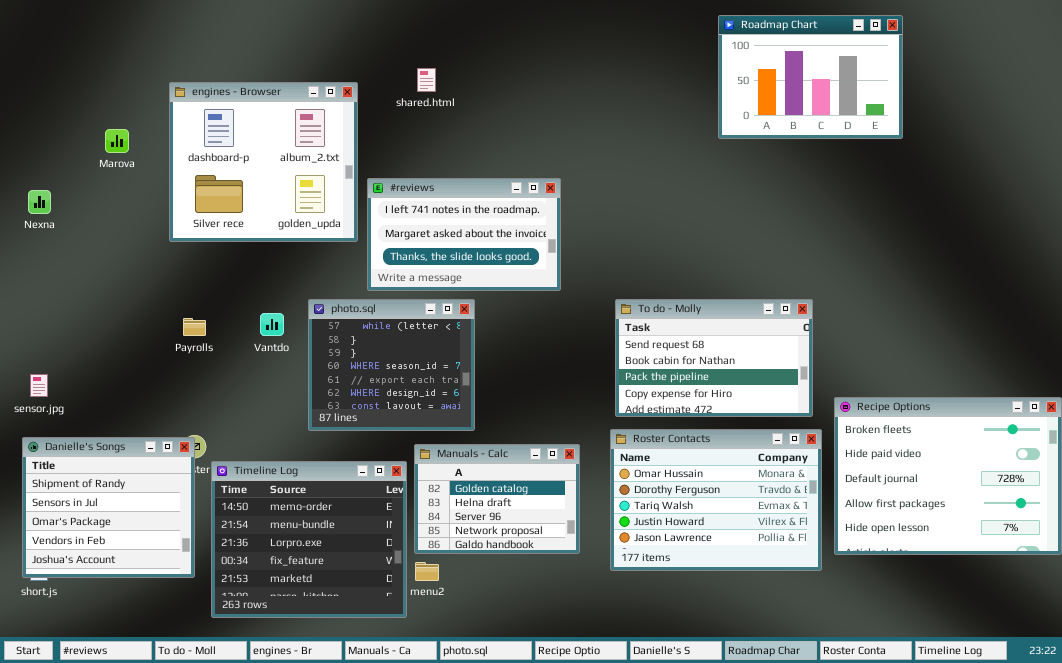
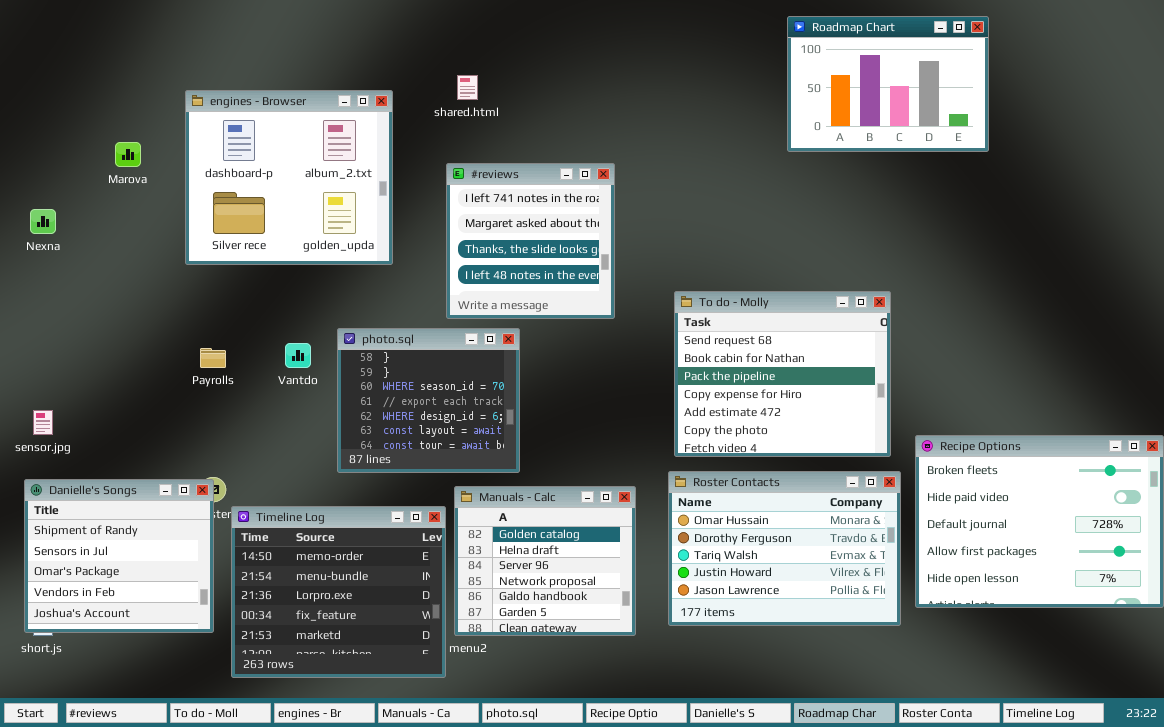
#reviews: [367,178,561,291] -> [446,163,615,319], resized
To do - Molly: [615,299,813,417] -> [674,291,891,457], resized
photo.sql: [308,299,475,431] -> [337,328,520,473], scrolled down 1 row
Manuals - Calc: [414,444,580,554] -> [454,486,636,636], resized

